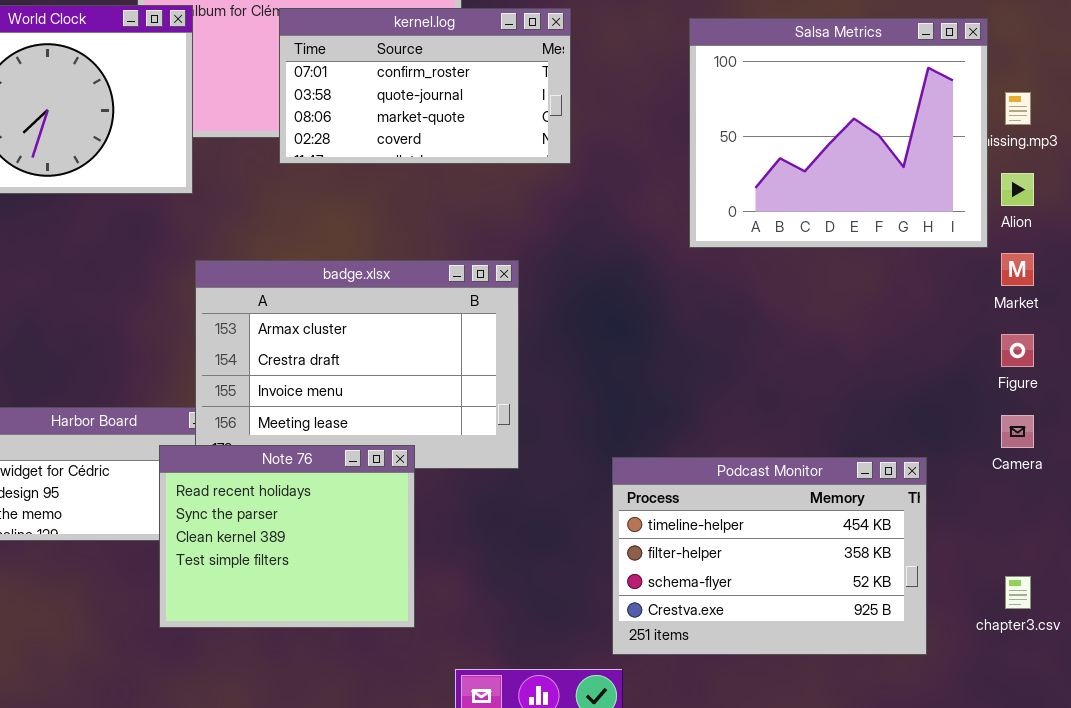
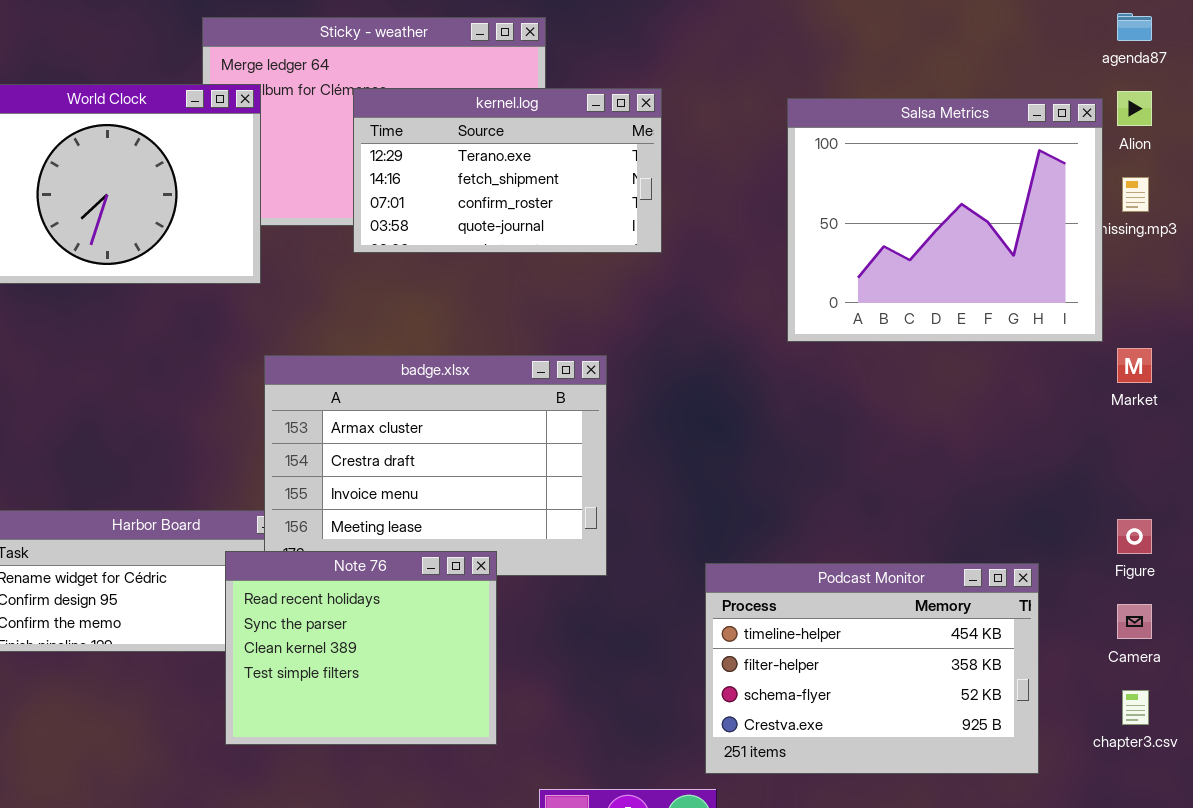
kernel.log: [279,8,571,164] -> [353,88,662,253], scrolled up 2 rows
Alion: [1001,173,1034,206] -> [1117,91,1152,126], moved
Figure: [1001,334,1034,367] -> [1117,519,1152,554], moved
Camera: [1001,415,1034,448] -> [1117,604,1152,639], moved

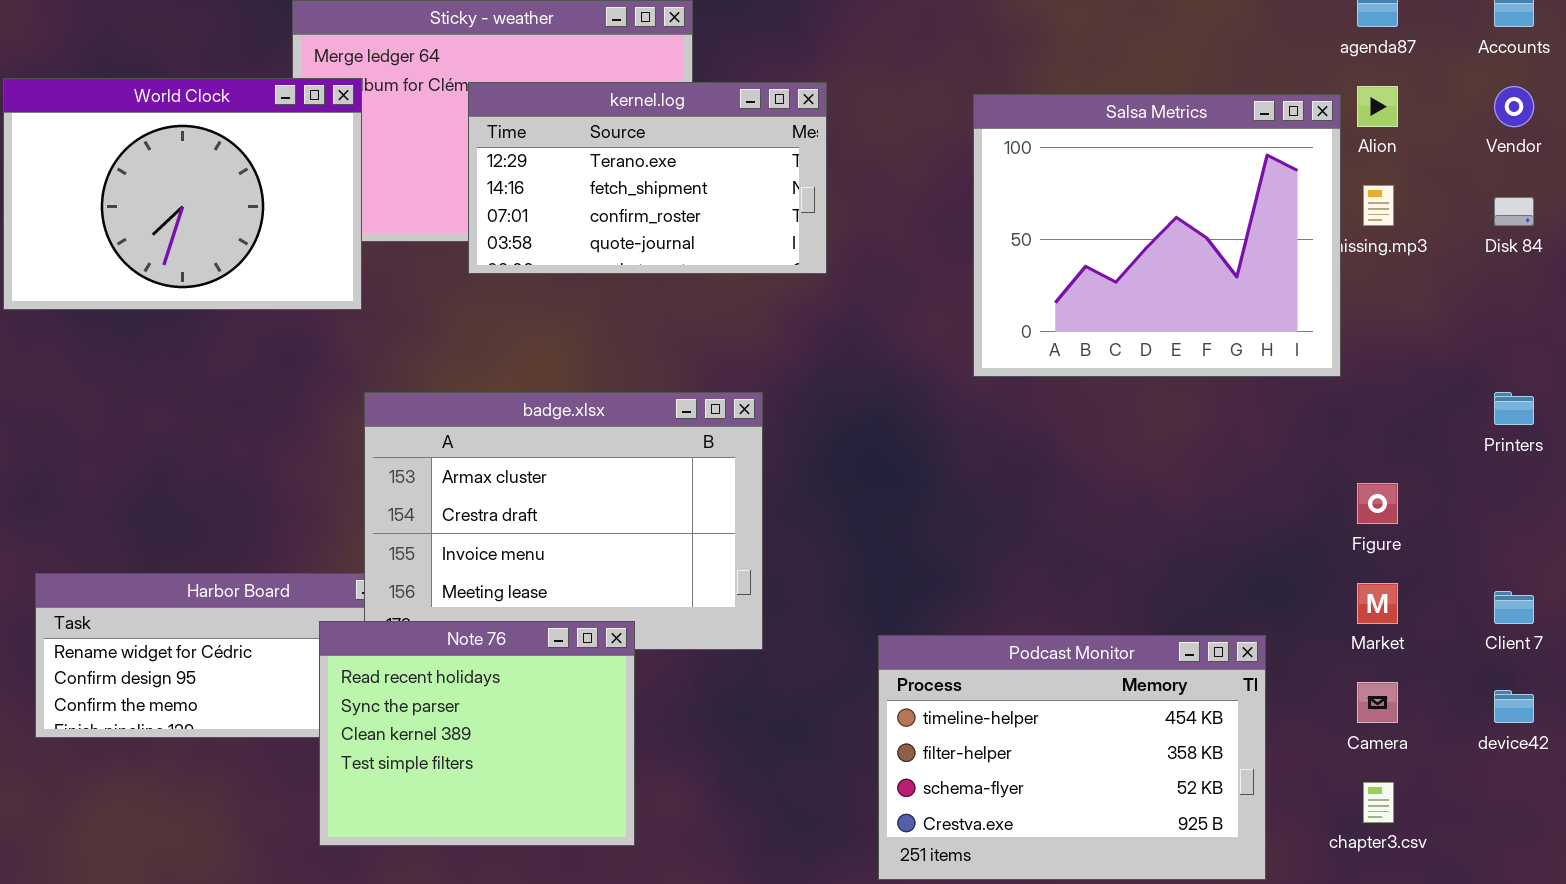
Market: [1117,348,1152,383] -> [1357,583,1398,624], moved
Figure: [1117,519,1152,554] -> [1357,483,1398,524], moved

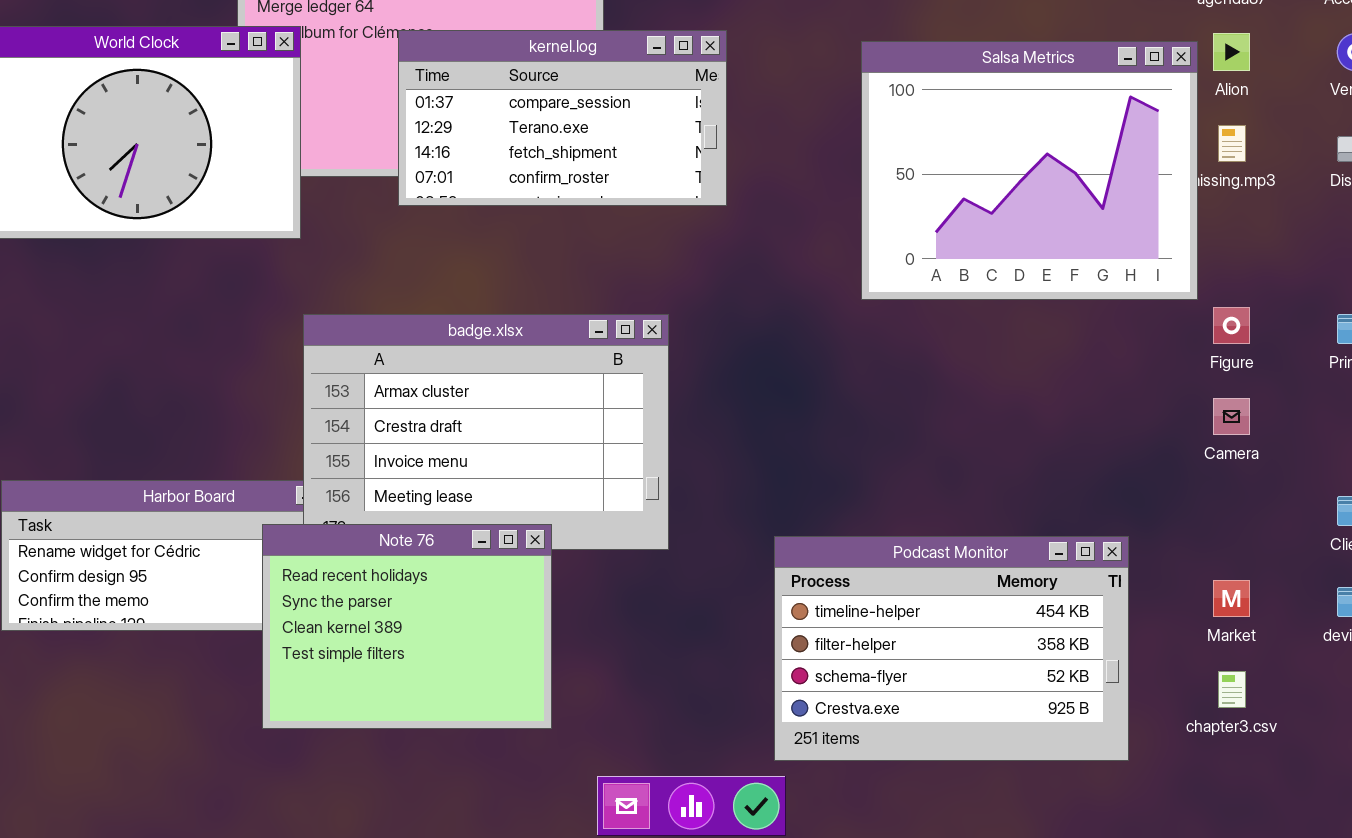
kernel.log: [468,82,827,274] -> [398,30,727,206], scrolled up 1 row
Figure: [1357,483,1398,524] -> [1213,307,1250,344], moved
Market: [1357,583,1398,624] -> [1213,580,1250,617], moved
Camera: [1357,682,1398,723] -> [1213,398,1250,435], moved

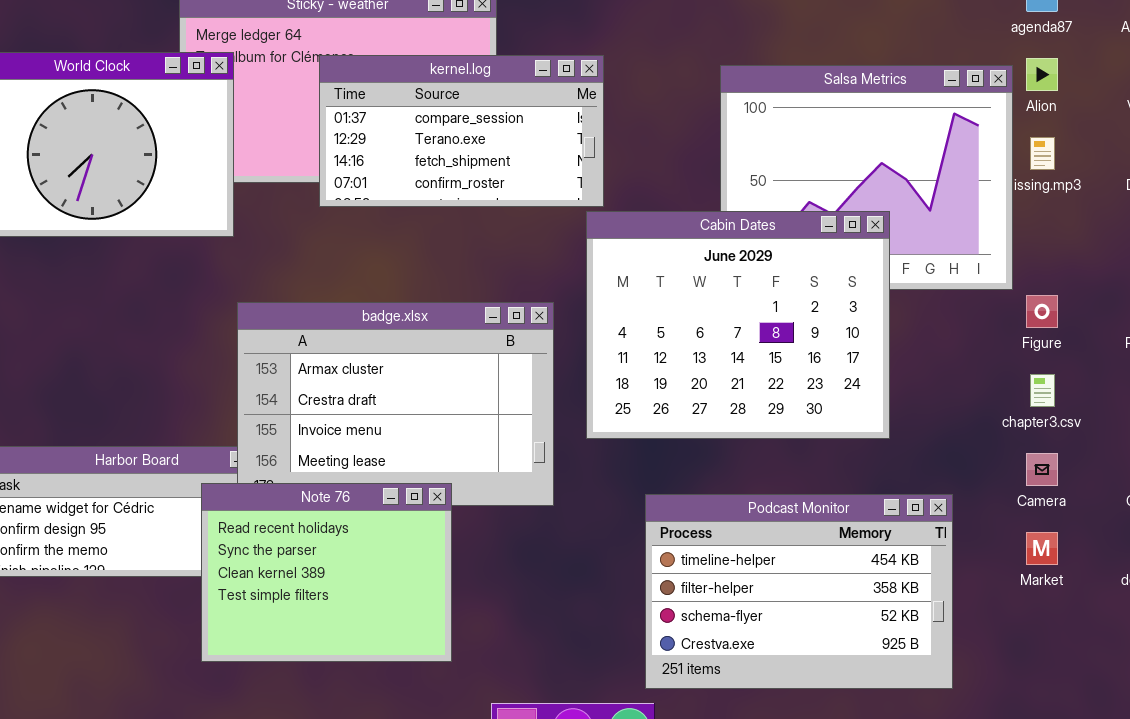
Cabin Dates: none -> [586,211,890,439], opened
Camera: [1213,398,1250,435] -> [1026,453,1058,486], moved
chapter3.csv: [1218,671,1246,708] -> [1030,374,1055,407], moved

